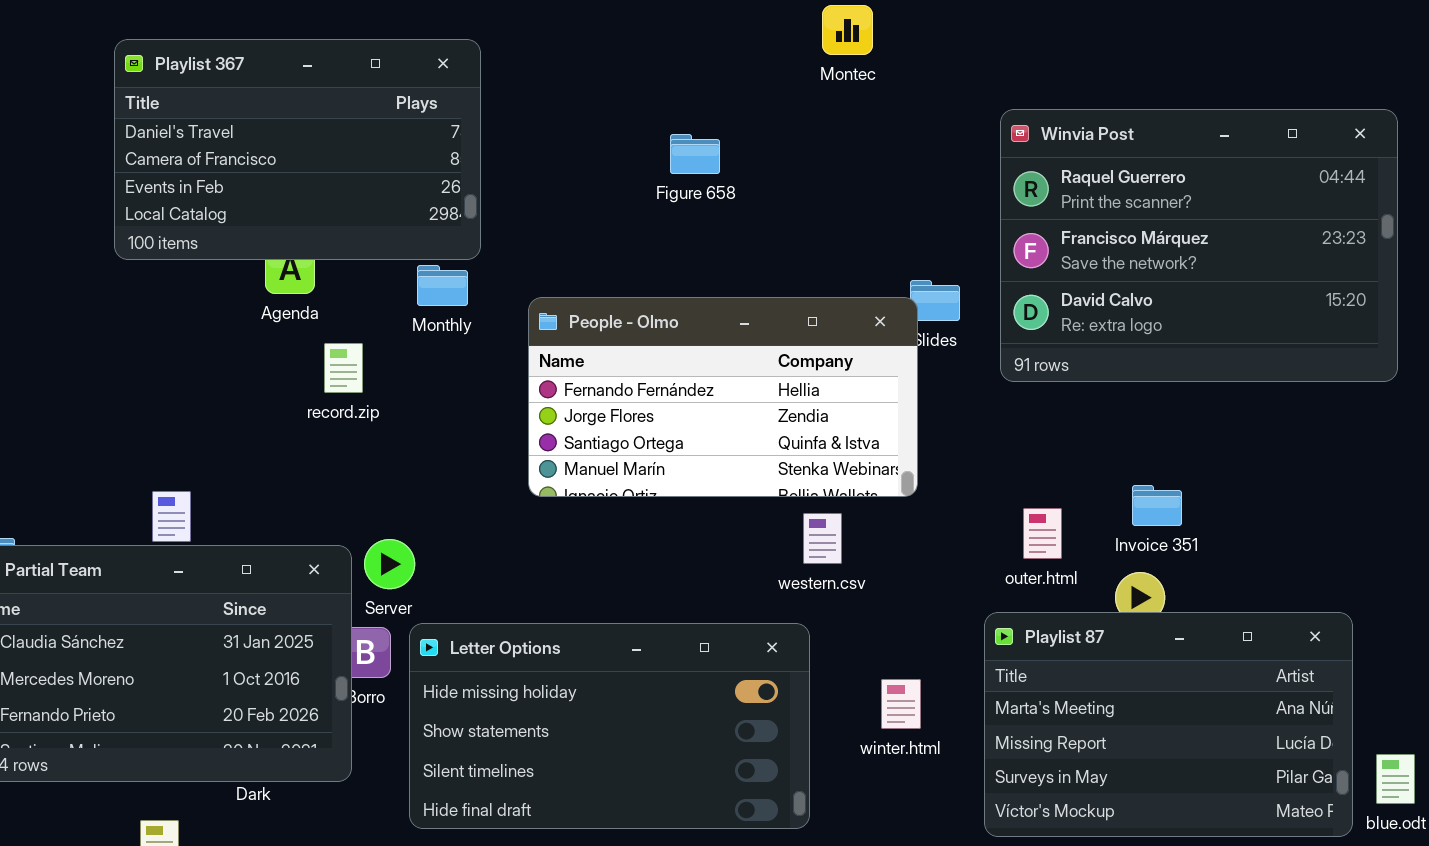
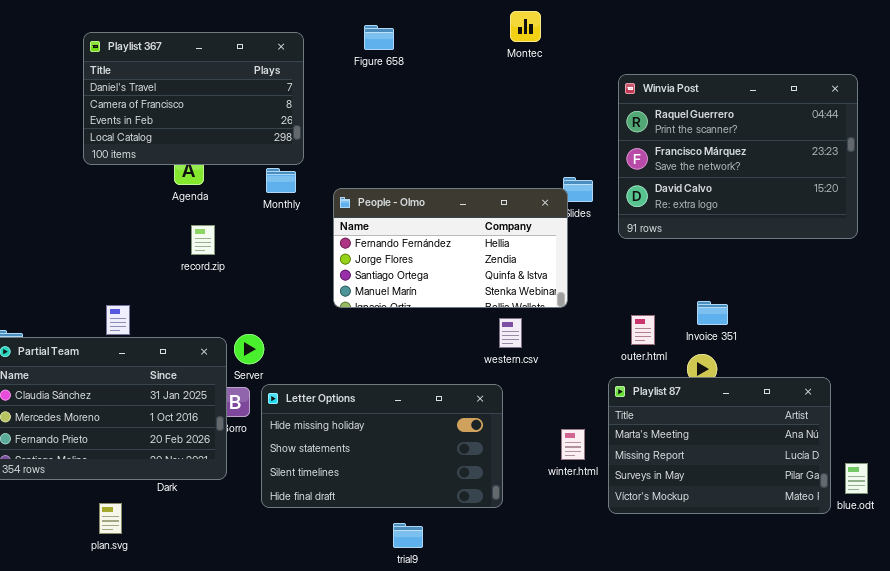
Figure 658: [670,134,720,174] -> [364,25,394,50], moved
record.zip: [324,343,363,393] -> [191,225,215,255], moved
winter.html: [881,679,921,729] -> [561,429,585,460], moved

